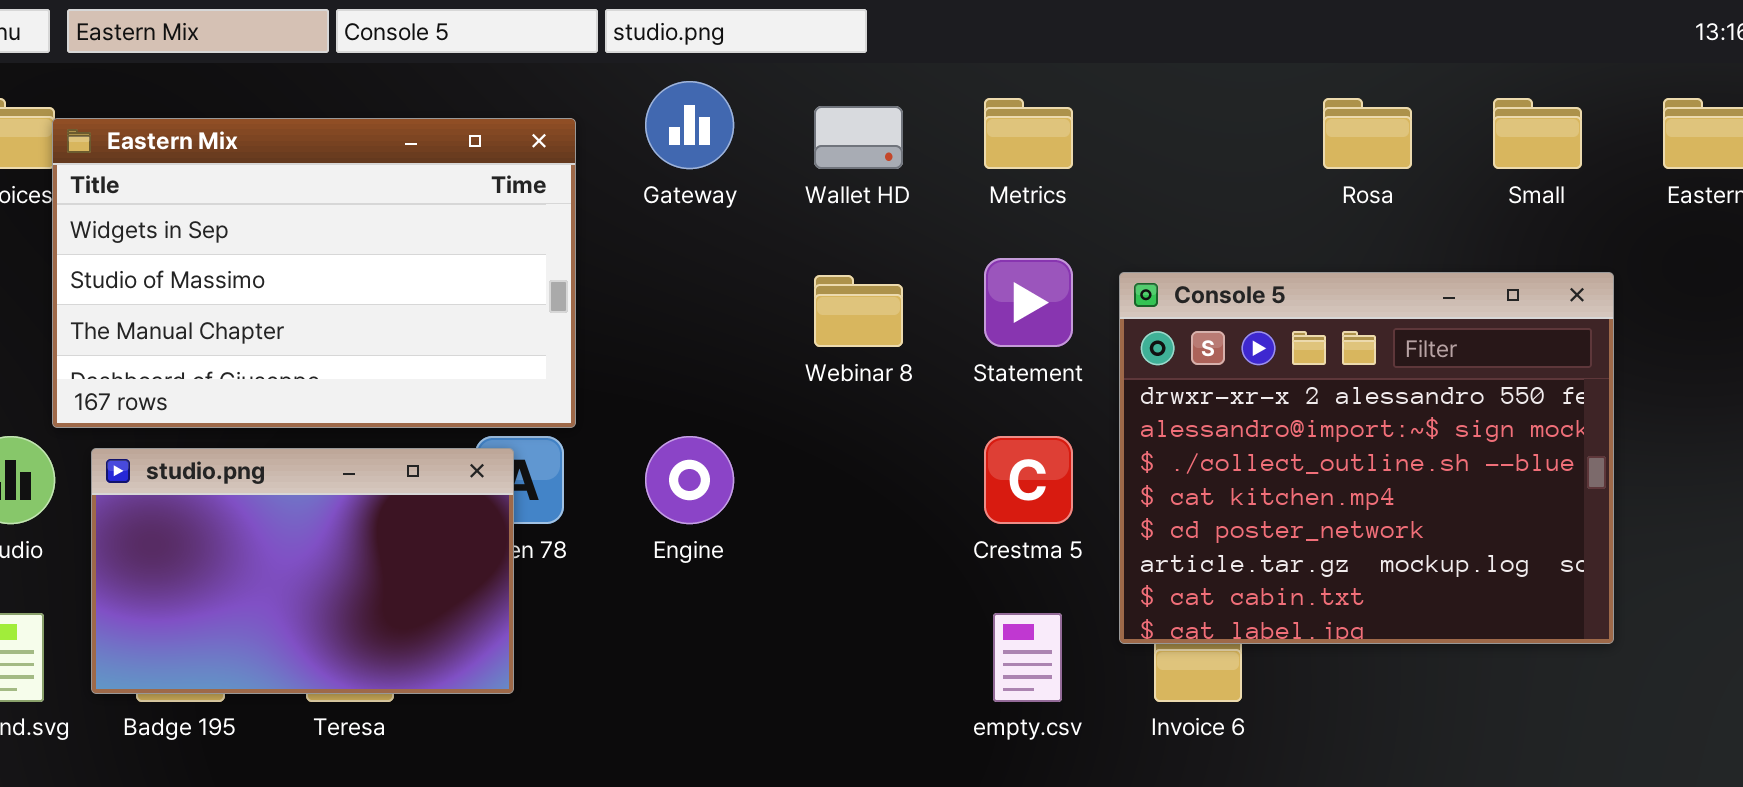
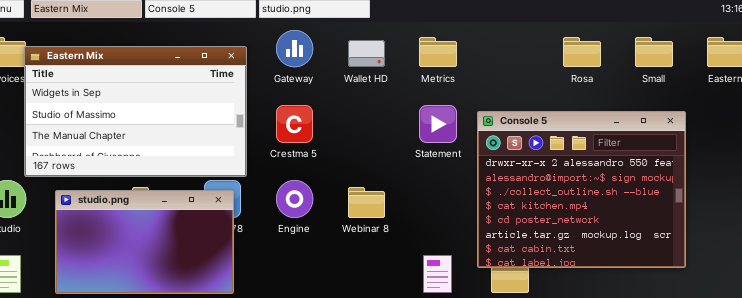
Webinar 8: [814,275,903,347] -> [348,187,385,218], moved
Crestma 5: [984,436,1073,524] -> [276,105,313,143], moved
studio.png: [91,448,514,694] -> [55,190,234,294], moved

